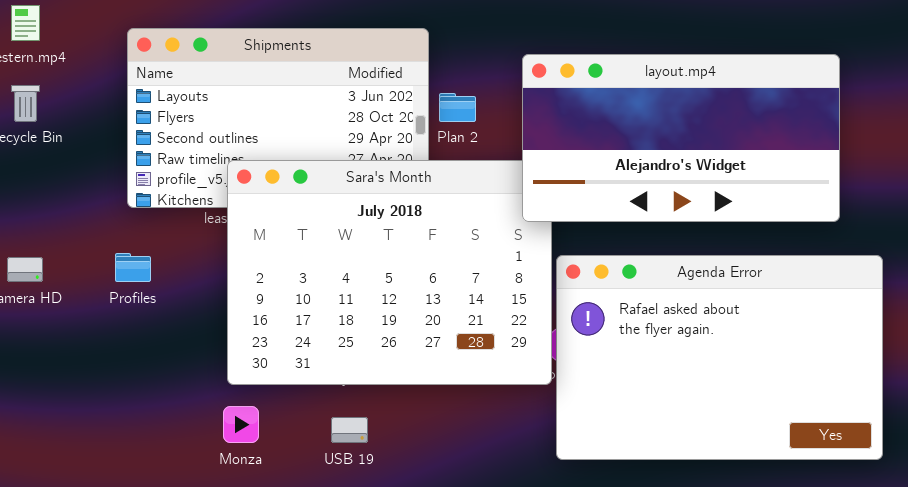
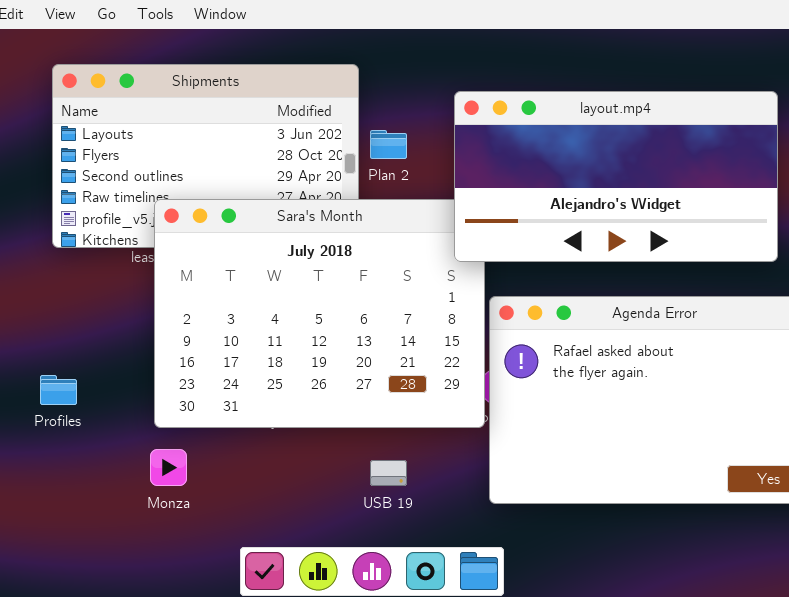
Profiles: [115,253,151,282] -> [40,375,77,405], moved
USB 19: [331,417,368,443] -> [370,460,407,486], moved

